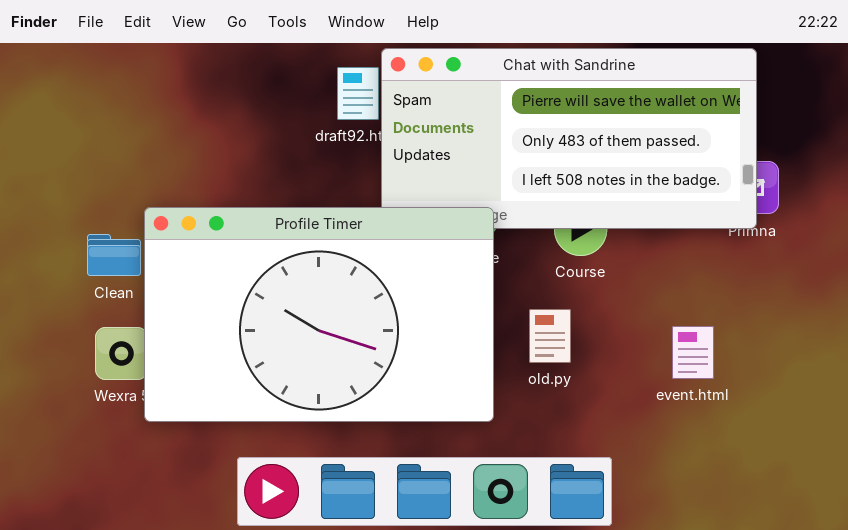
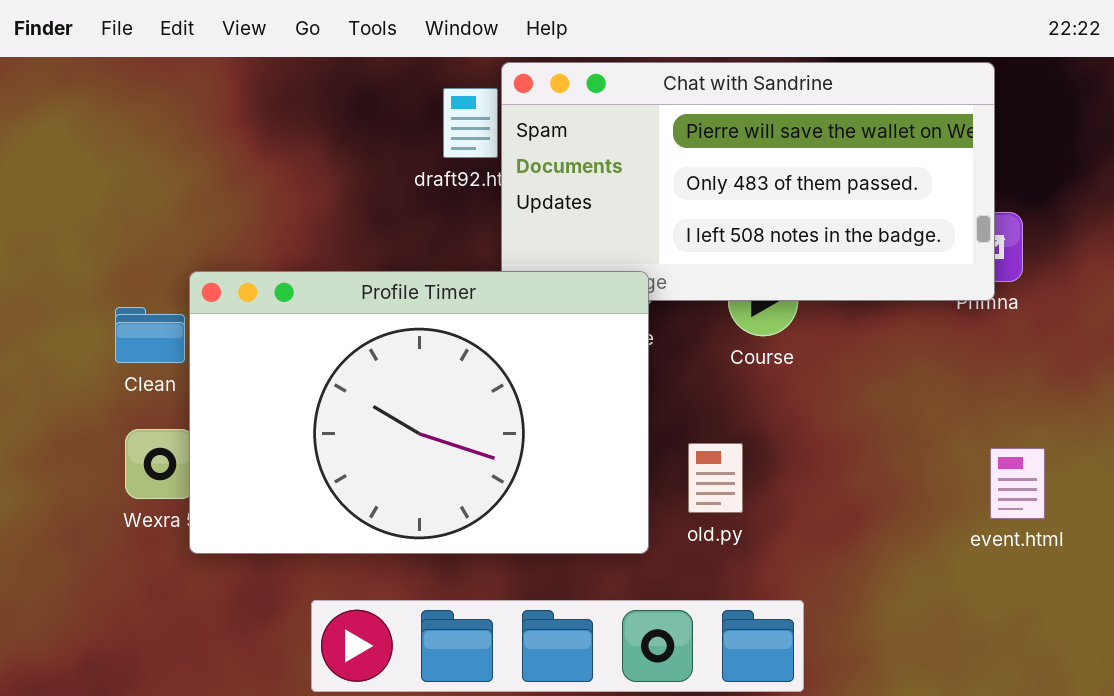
old.py: [529,309,571,363] -> [688,443,743,513], moved
event.html: [672,326,714,379] -> [990,448,1045,519], moved

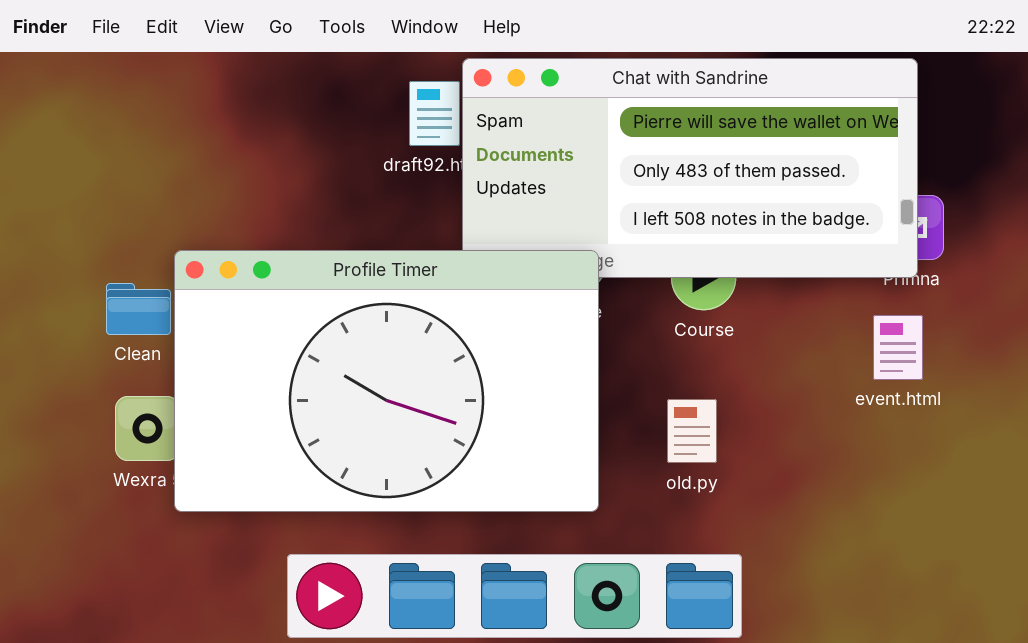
old.py: [688,443,743,513] -> [667,399,717,463], moved
event.html: [990,448,1045,519] -> [873,315,923,380], moved

